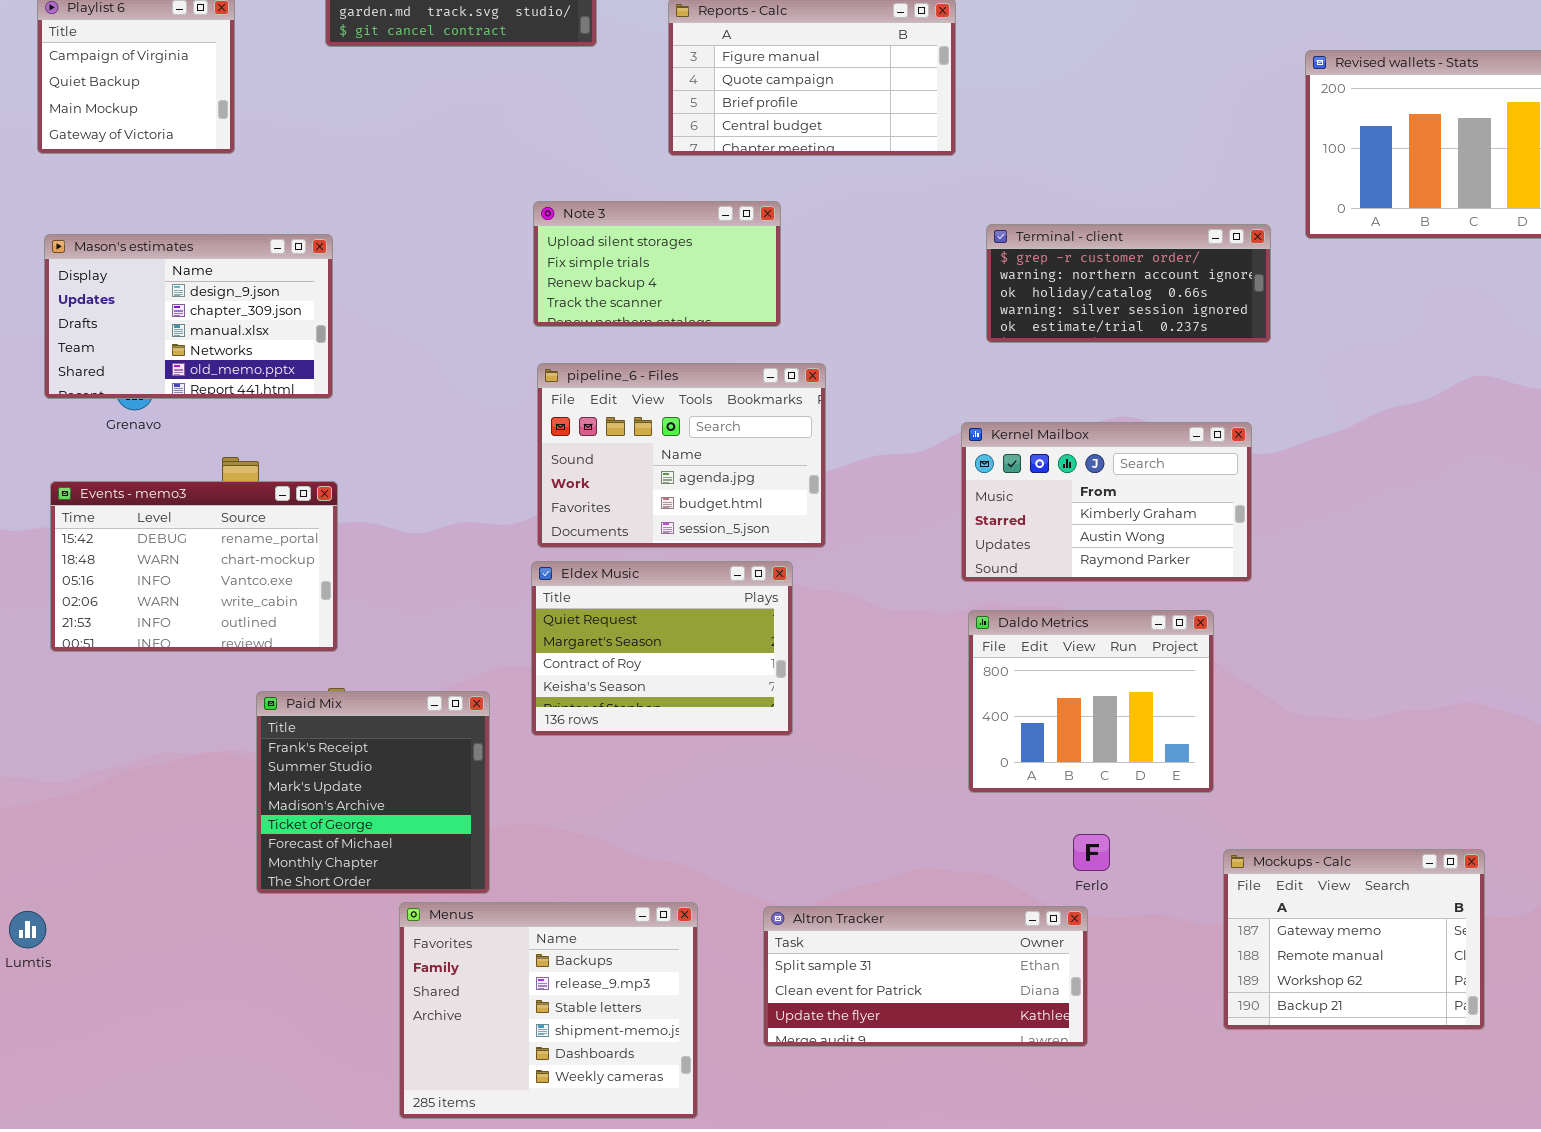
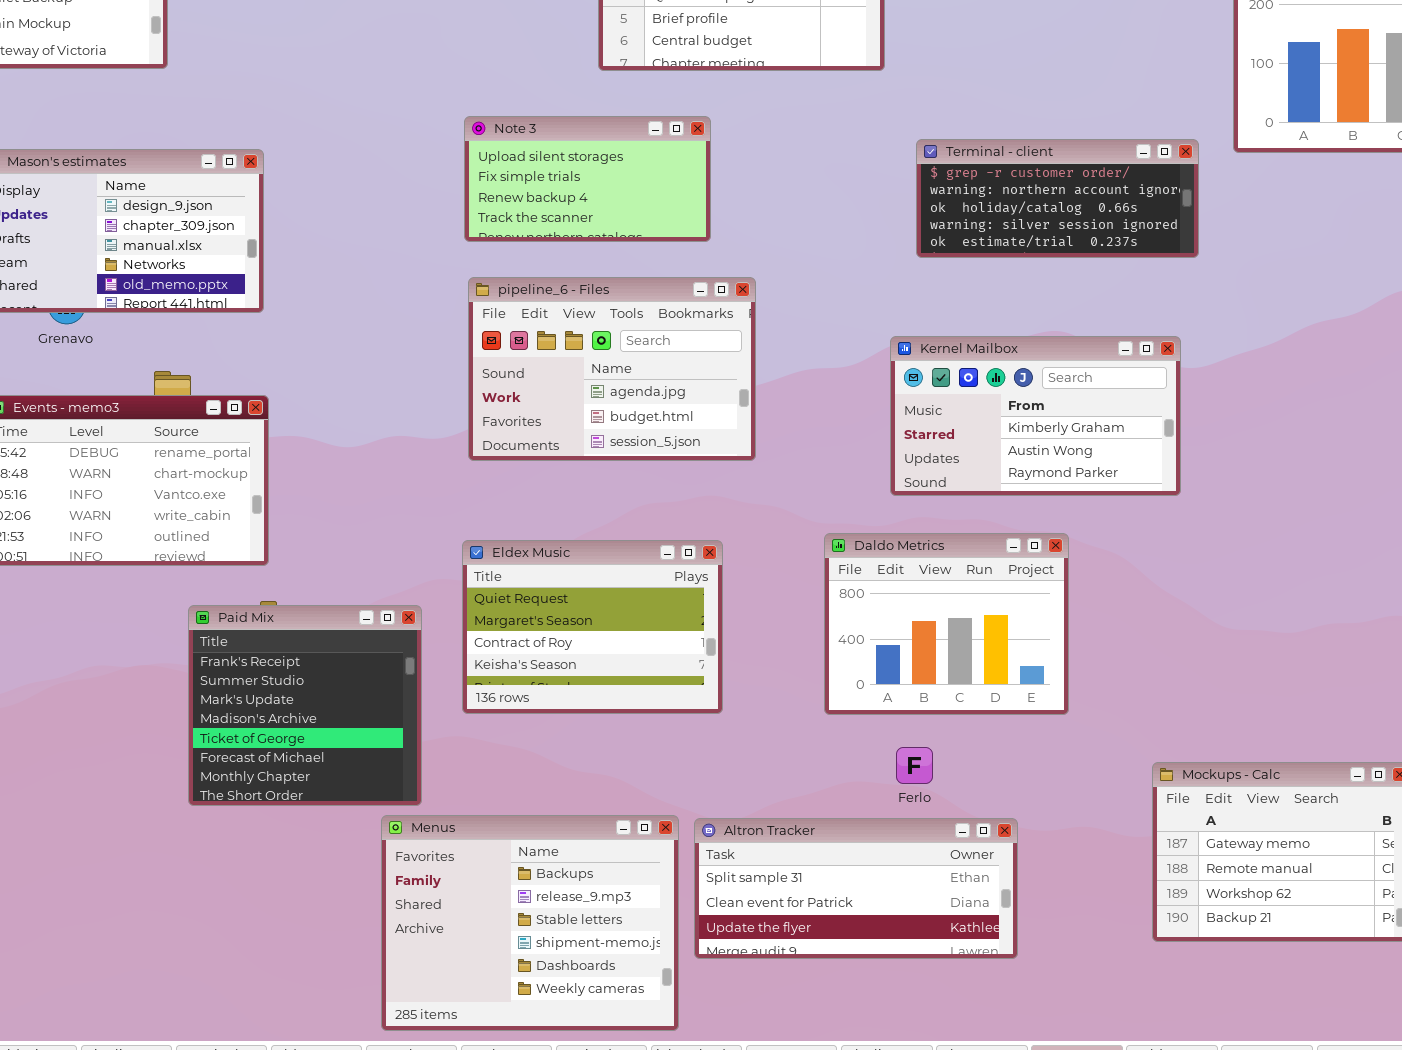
Eldex Music: [531,561,793,736] -> [462,540,723,714], moved
Daldo Metrics: [968,610,1214,793] -> [824,533,1069,715], moved
Ferlo: [1073,834,1110,871] -> [896,747,933,784], moved
Menus: [399,902,698,1119] -> [381,815,679,1031], moved

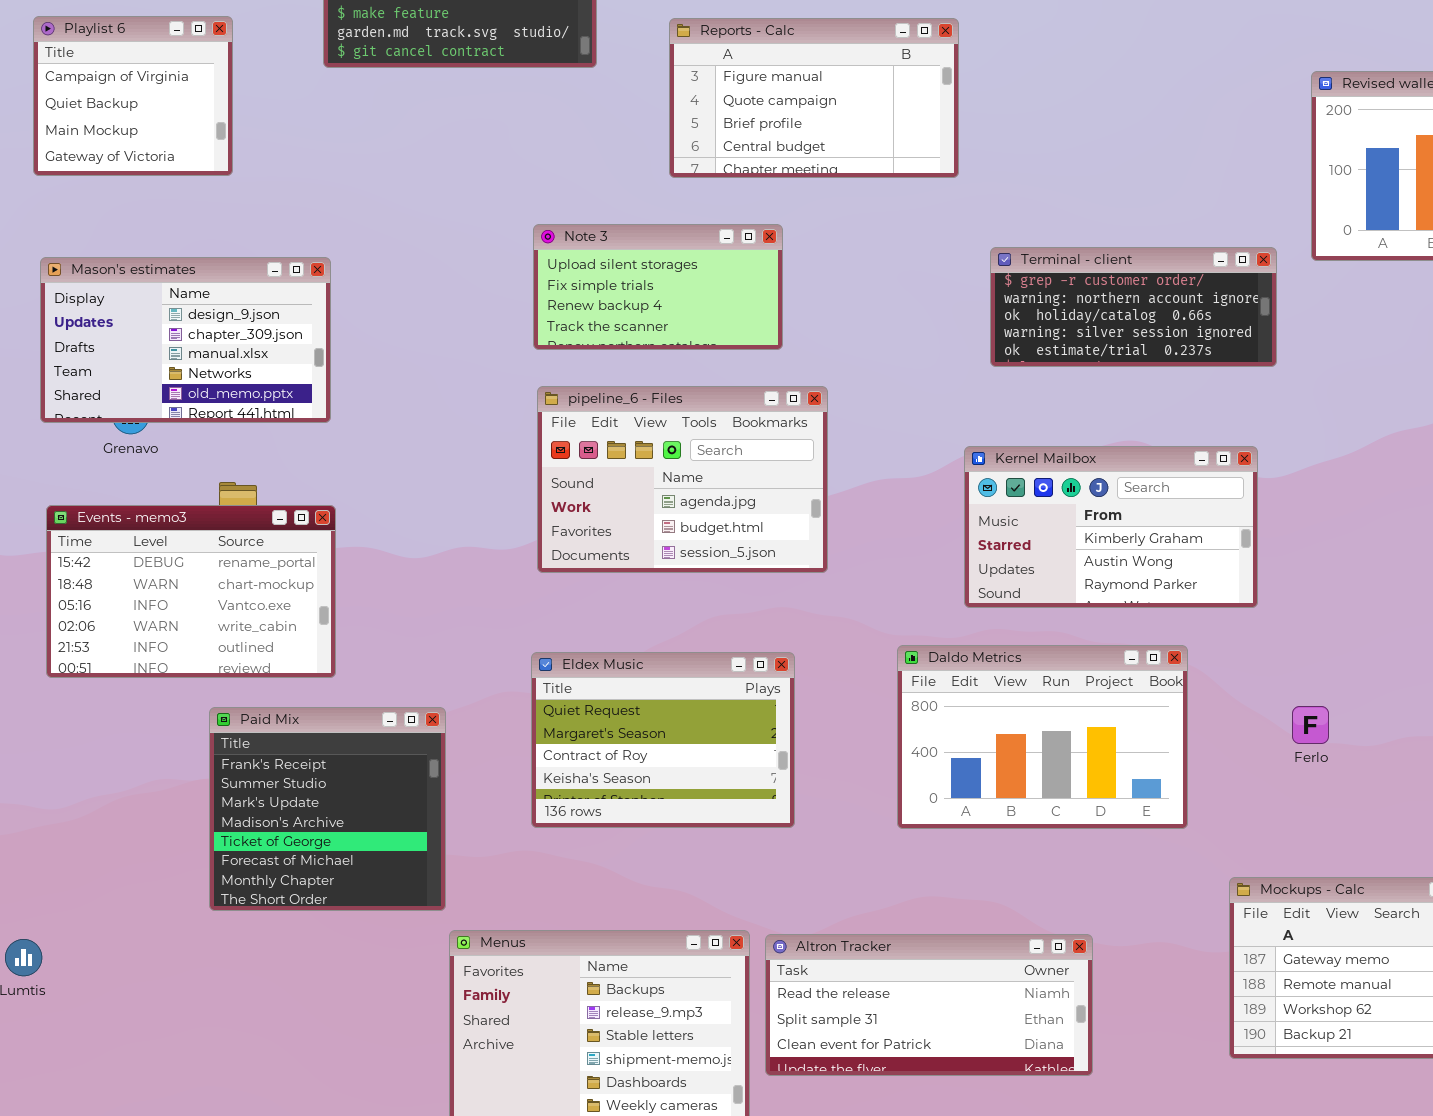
Daldo Metrics: [824,533,1069,715] -> [897,645,1188,829], resized
Paid Mix: [188,605,422,806] -> [209,707,446,911], moved
Ferlo: [896,747,933,784] -> [1292,706,1329,744], moved
Altron Tracker: [694,818,1018,959] -> [765,934,1093,1076], scrolled up 1 row

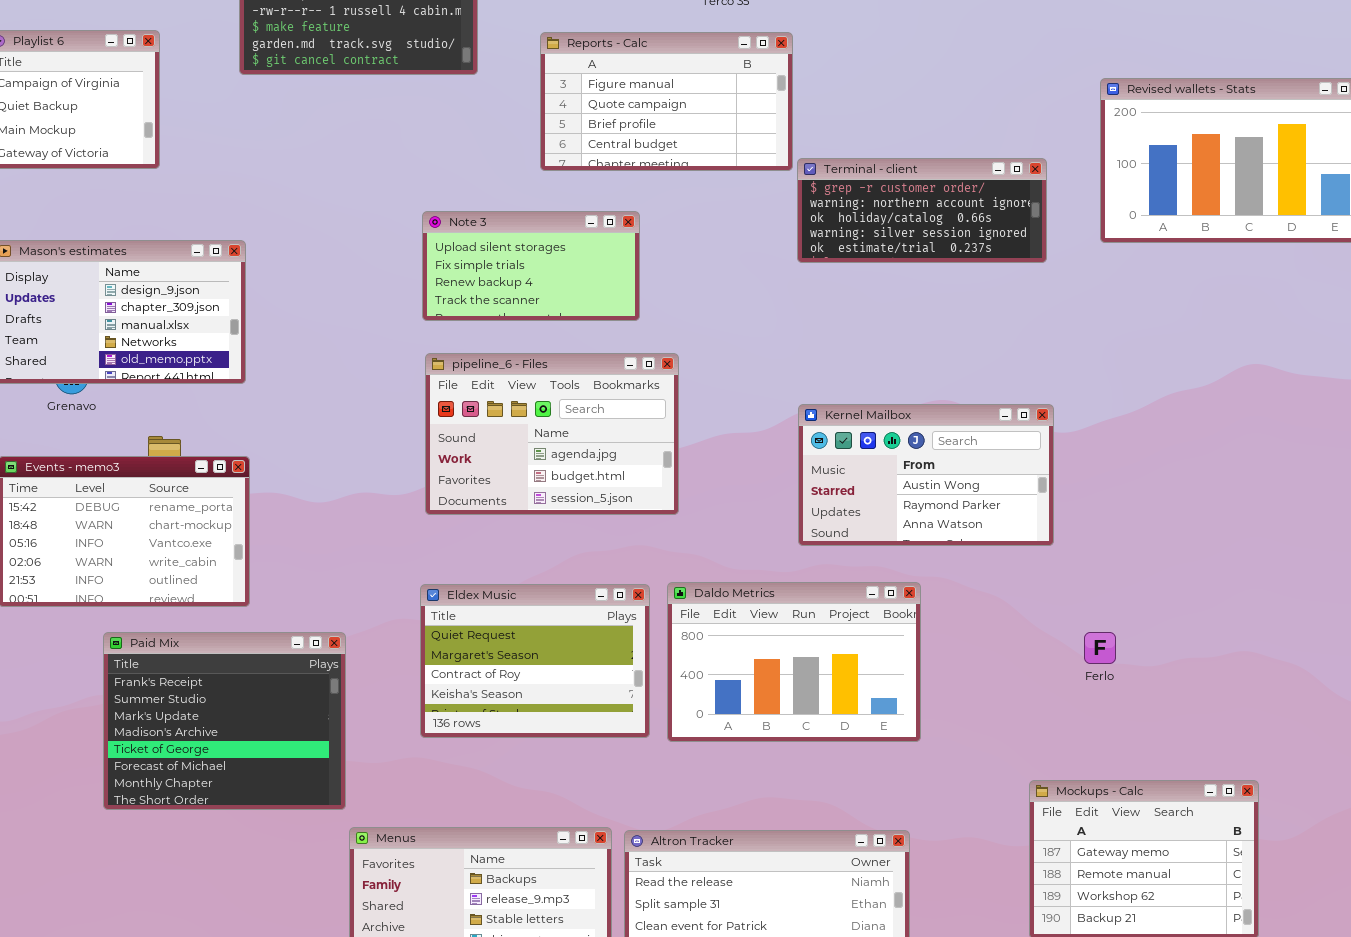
Terminal - client: [990,247,1277,367] -> [797,158,1047,263], moved
Kernel Mailbox: [964,446,1258,608] -> [798,404,1054,546], scrolled down 1 row
Daldo Metrics: [897,645,1188,829] -> [667,582,921,742], moved
Paid Mix: [209,707,446,911] -> [103,632,346,810], resized

